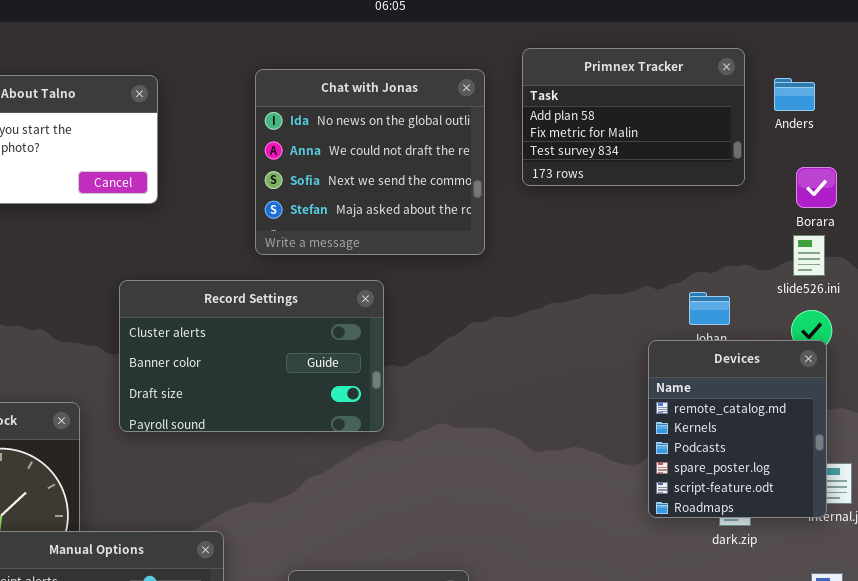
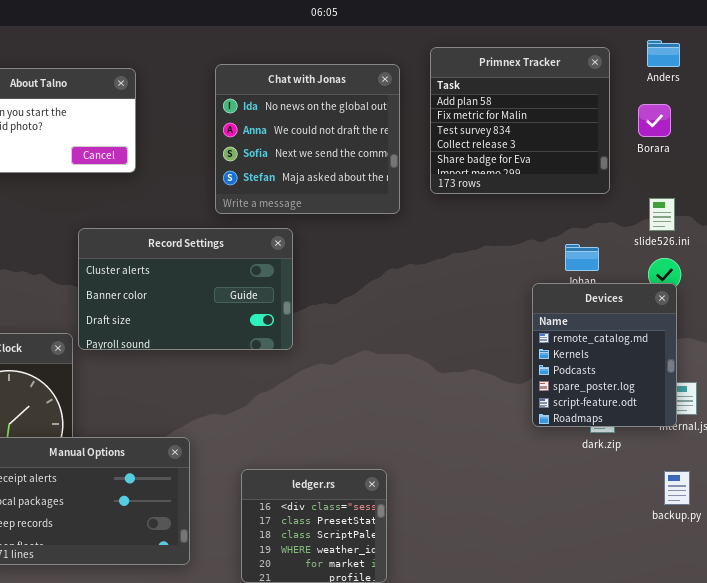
Primnex Tracker: [522,48,745,186] -> [430,47,610,194], resized
Anders: [774,78,815,111] -> [647,40,680,67], moved
Borara: [796,167,837,208] -> [638,104,671,137], moved
Record Settings: [119,280,384,432] -> [78,228,293,350], moved

